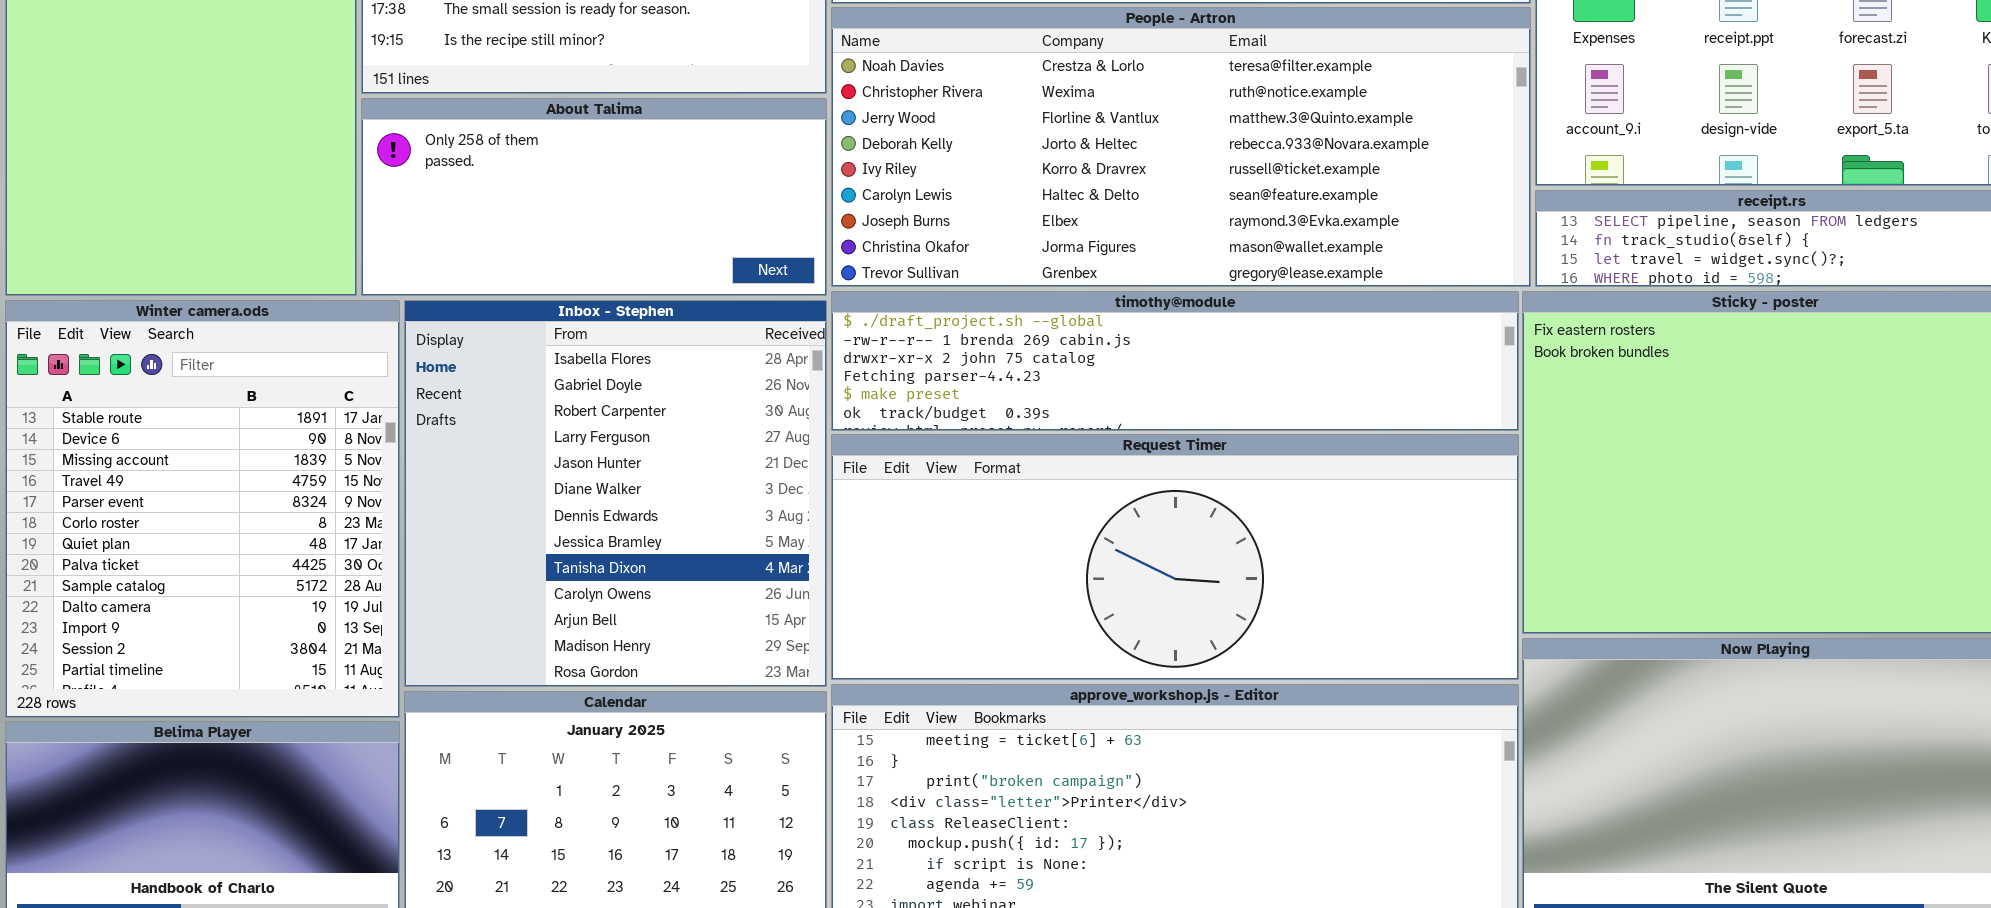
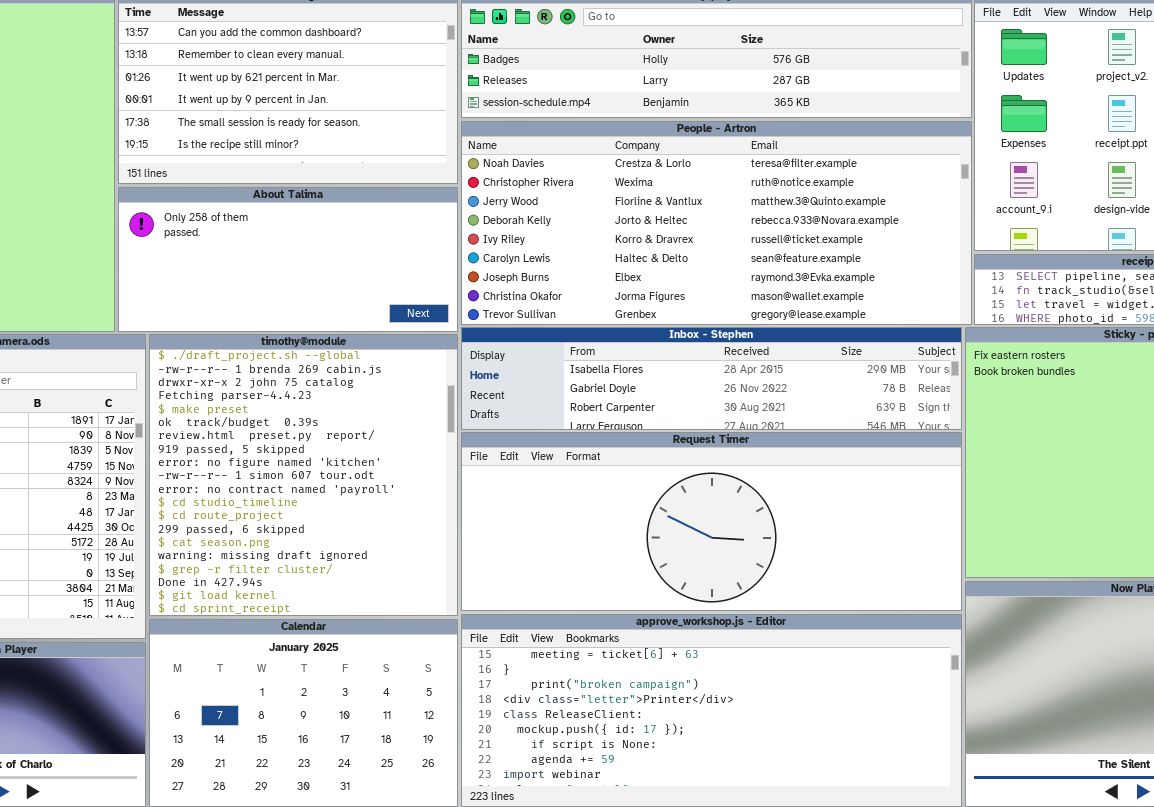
timothy@module: [831,291,1519,431] -> [149,334,458,616], moved, resized
Inbox - Stephen: [404,300,827,687] -> [461,327,962,430], moved, resized

